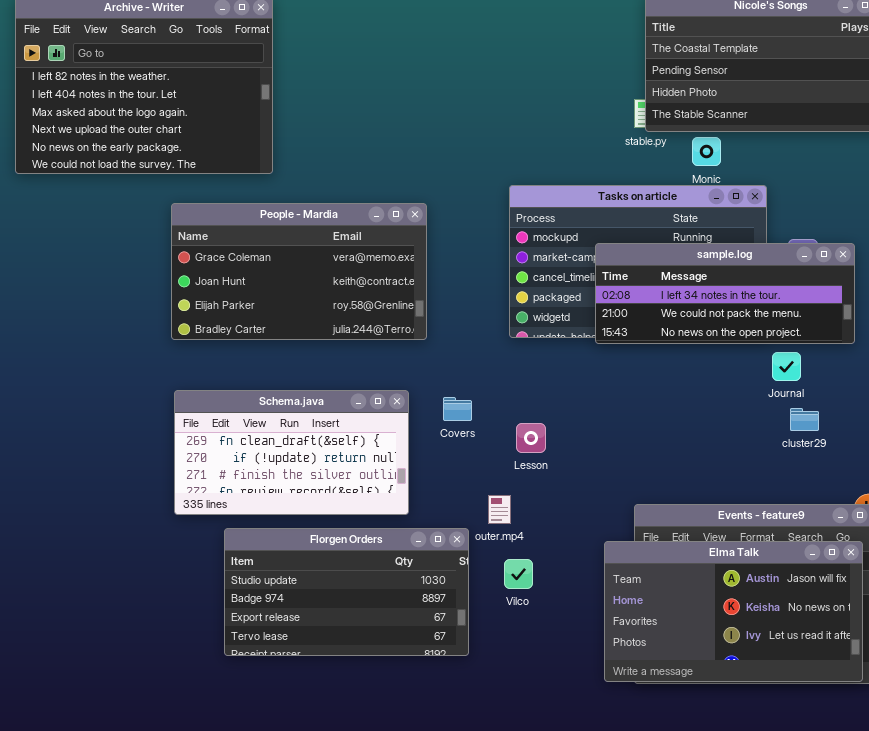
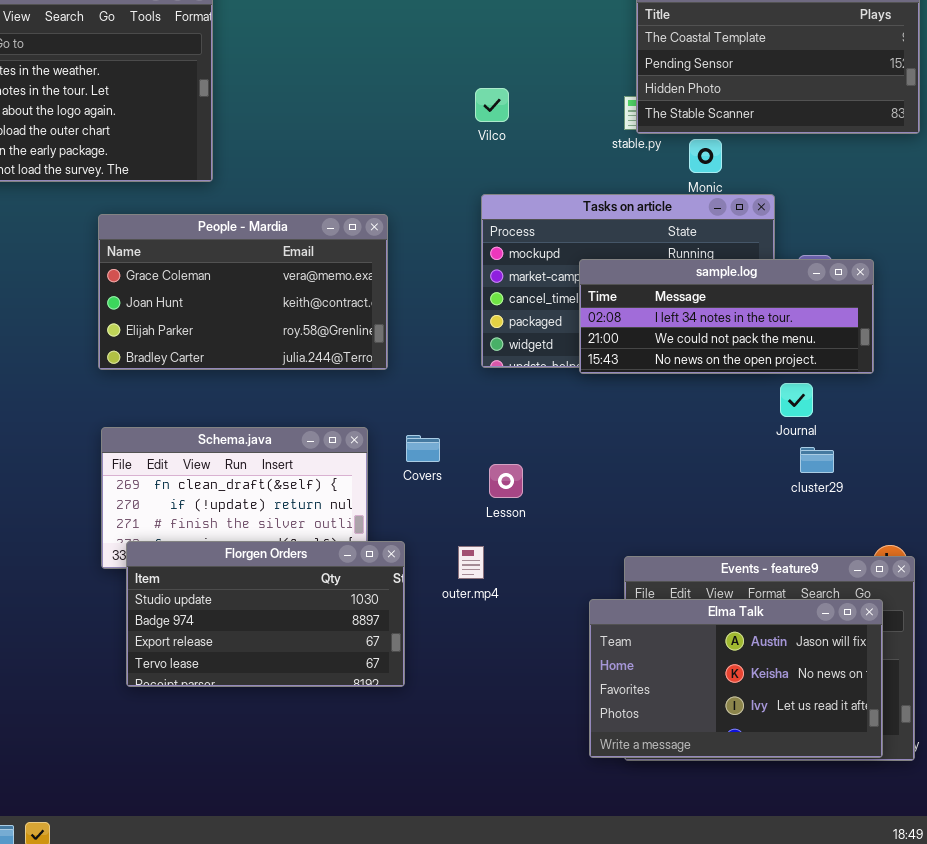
Florgen Orders: [224,528,469,656] -> [126,541,405,687], moved
Vilco: [504,559,533,589] -> [475,88,509,122], moved

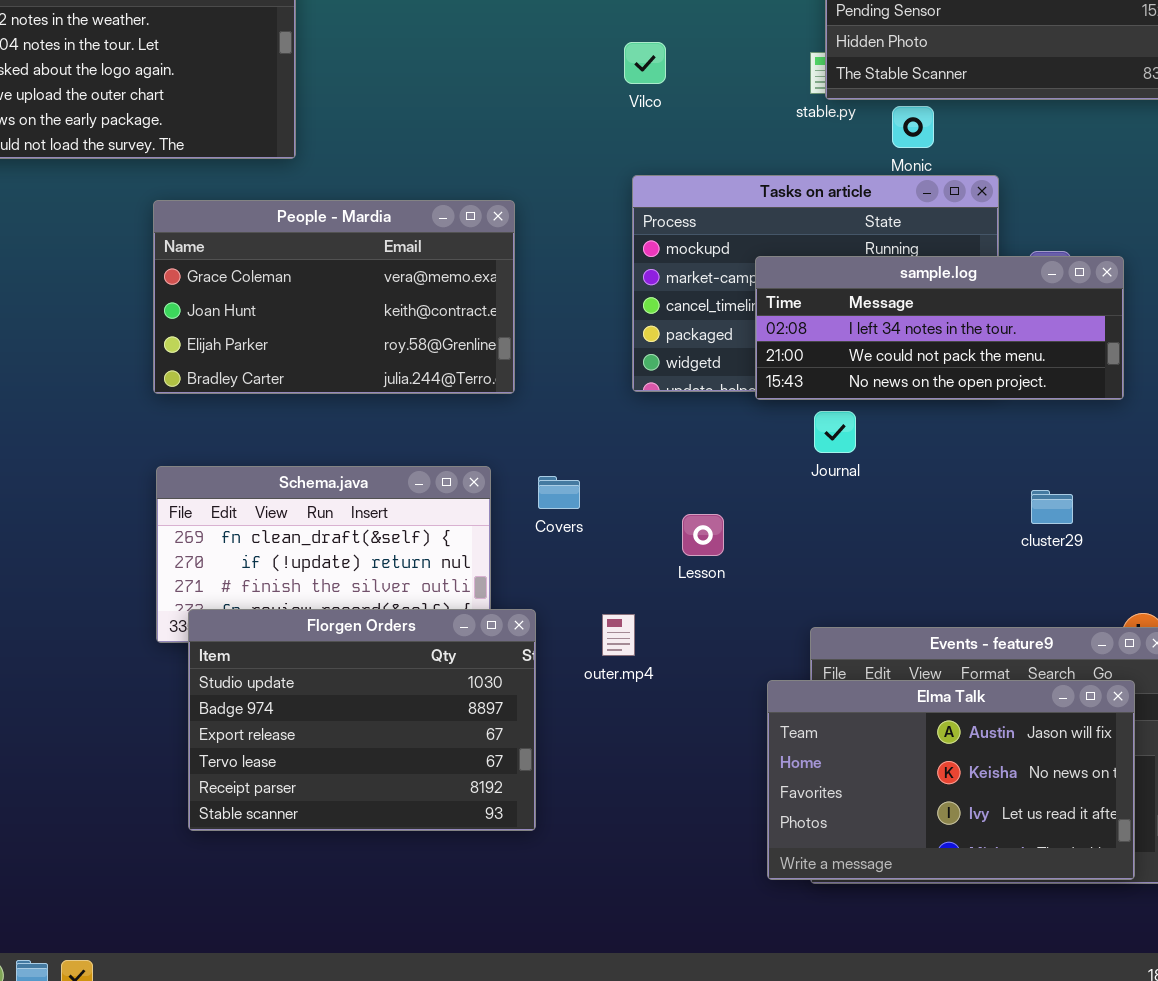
Journal: [780,383,813,417] -> [814,411,856,453], moved
Lesson: [489,464,523,498] -> [682,514,724,556], moved
Florgen Orders: [126,541,405,687] -> [188,609,536,831], resized

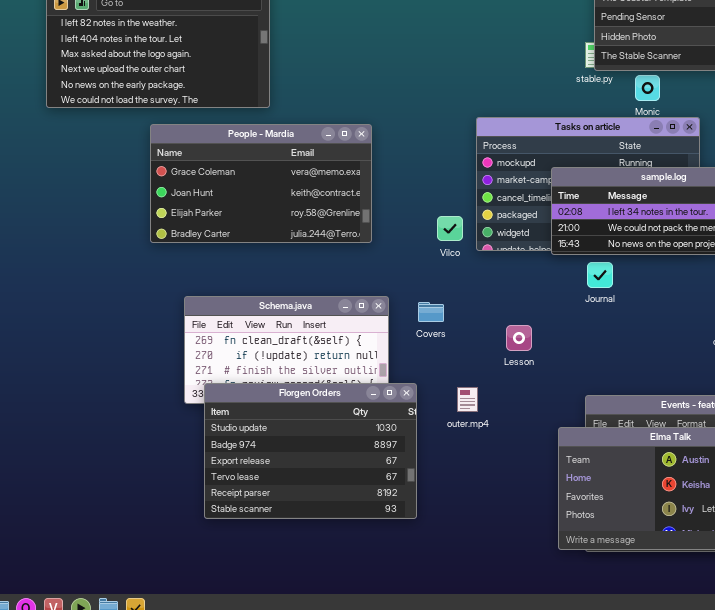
Vilco: [624,42,666,84] -> [437,216,463,241], moved
People - Mardia: [153,200,515,394] -> [150,124,372,243], moved

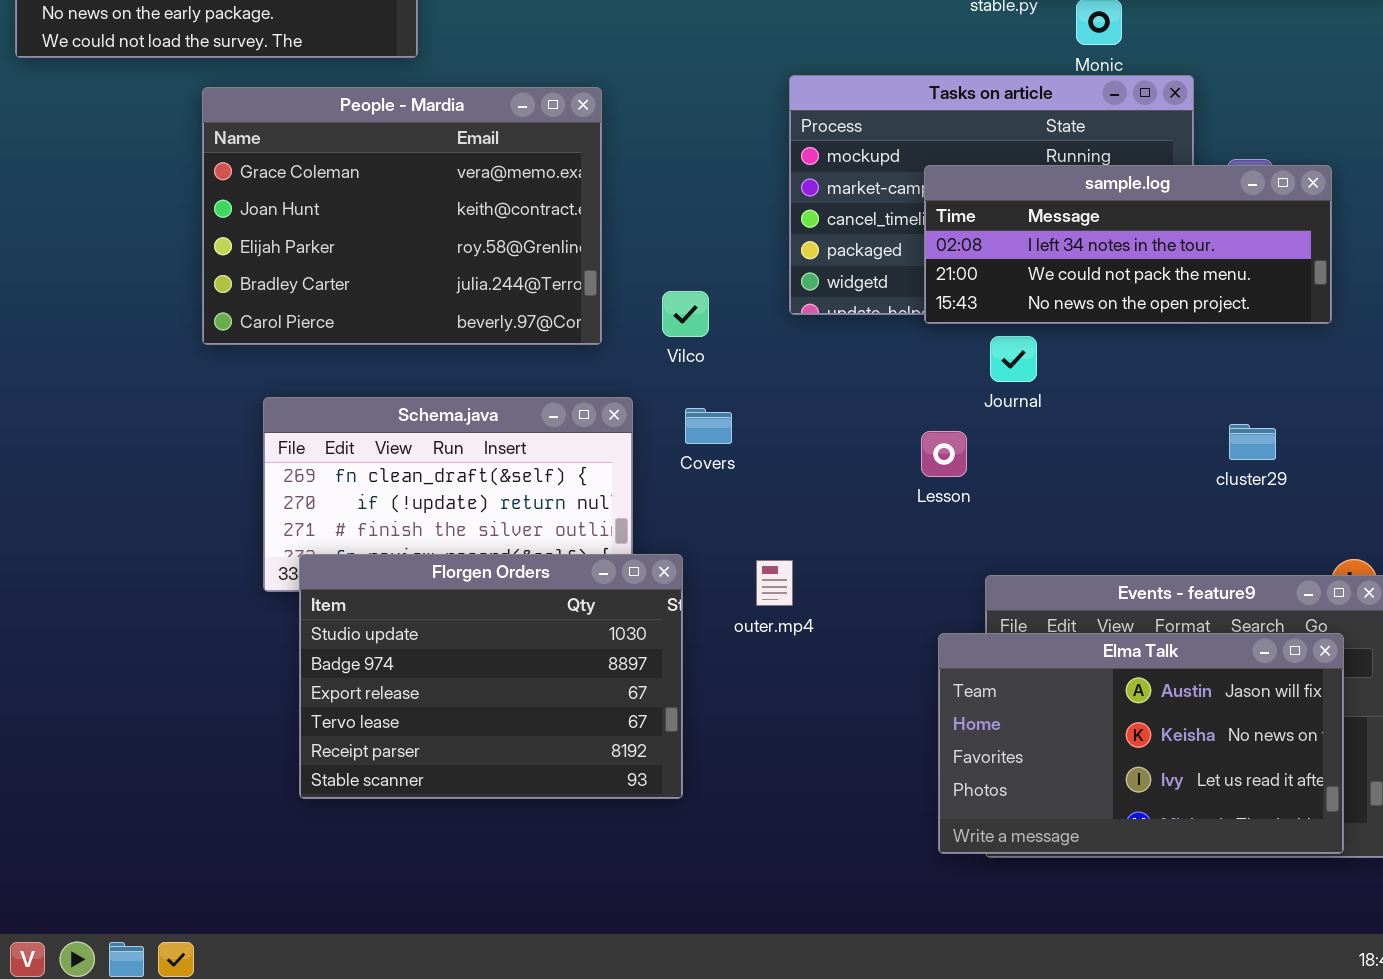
People - Mardia: [150,124,372,243] -> [202,87,602,345], resized
Vilco: [437,216,463,241] -> [662,291,709,337], moved
Lesson: [506,325,532,351] -> [921,431,967,477], moved

